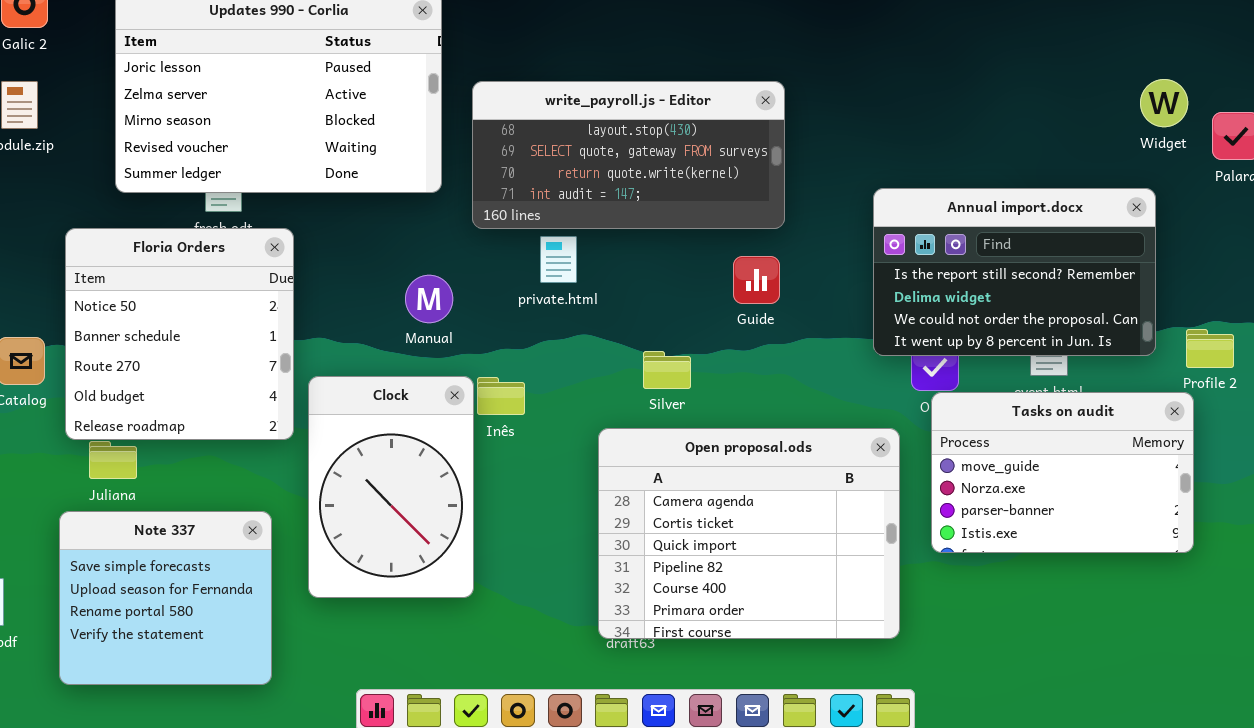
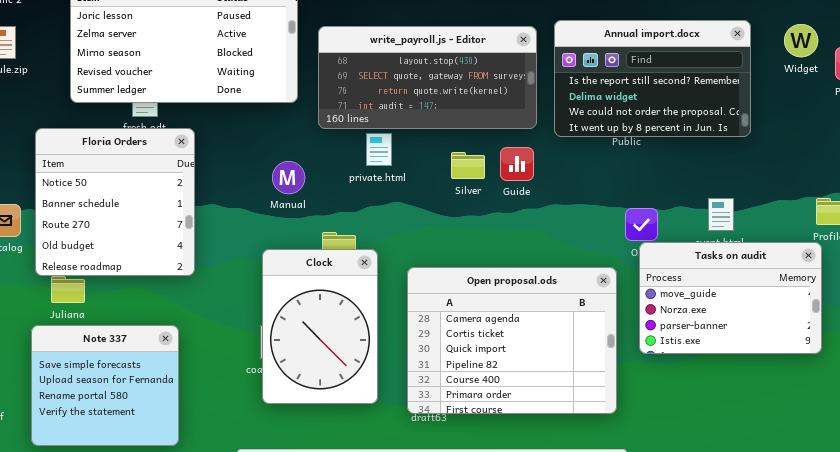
Annual import.docx: [873,188,1156,356] -> [554,20,751,137], moved
Silver: [643,351,691,389] -> [451,152,485,179], moved
Clock: [308,376,474,598] -> [262,249,378,404], moved

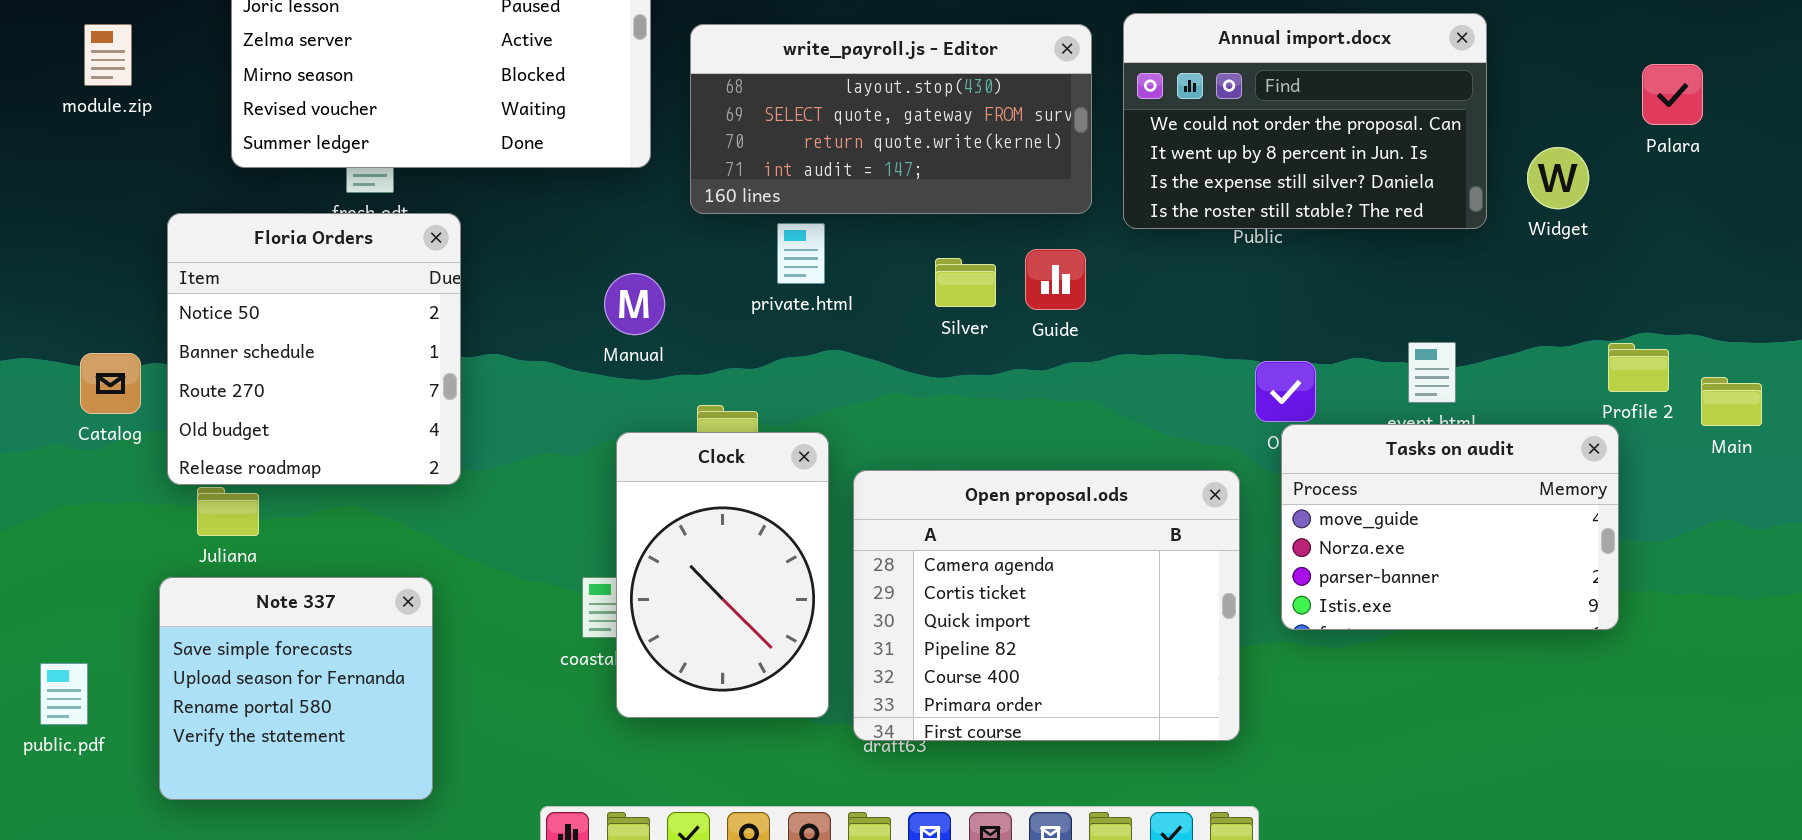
Annual import.docx: [554,20,751,137] -> [1123,13,1487,229], scrolled down 2 rows
Widget: [784,24,818,57] -> [1527,147,1589,209], moved
Clock: [262,249,378,404] -> [616,432,829,718], moved

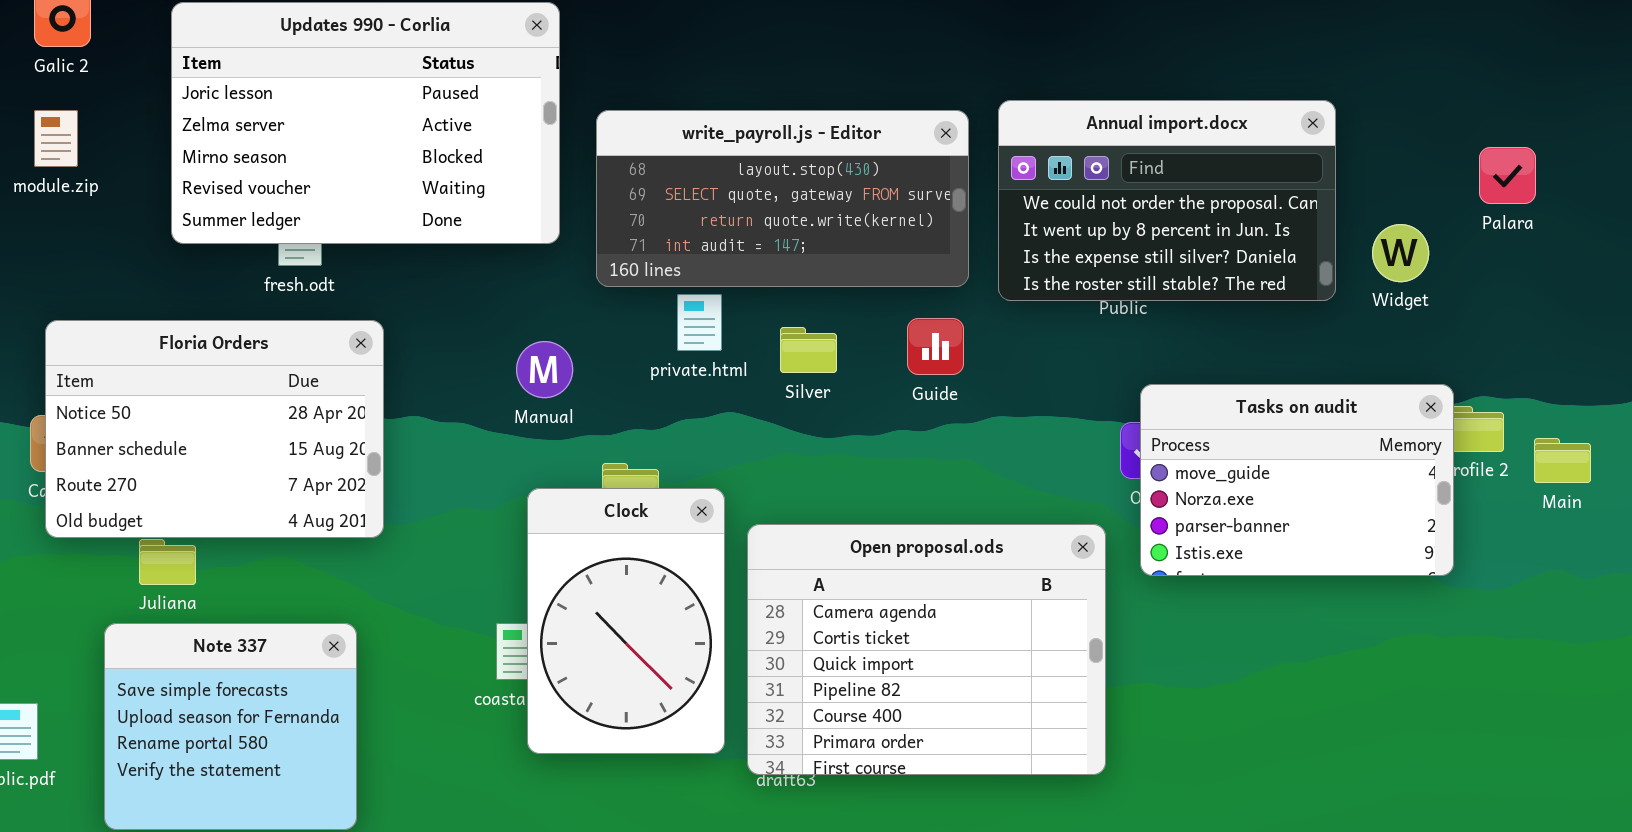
Floria Orders: [167,213,461,485] -> [45,320,384,538], resized
Silver: [935,258,996,307] -> [780,327,837,373], moved
Tasks on audit: [1281,424,1619,630] -> [1140,384,1454,576], moved

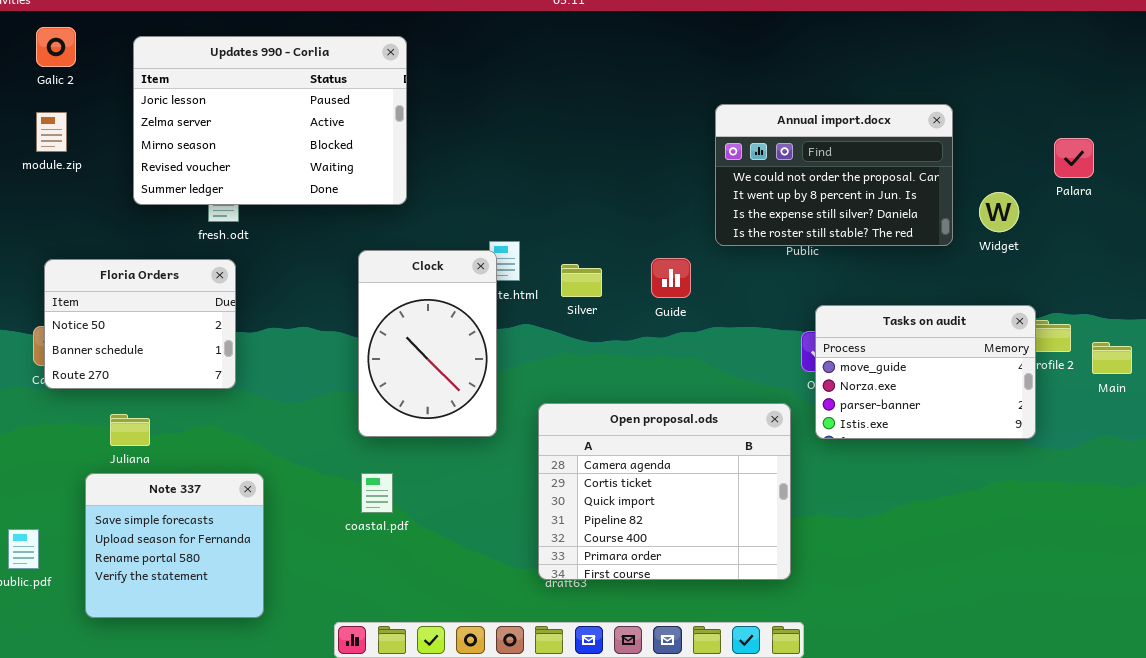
write_payroll.js - Editor: [596,110,969,287] -> none, closed
Floria Orders: [45,320,384,538] -> [44,259,236,389], resized
Clock: [527,488,725,754] -> [358,250,497,437], moved

